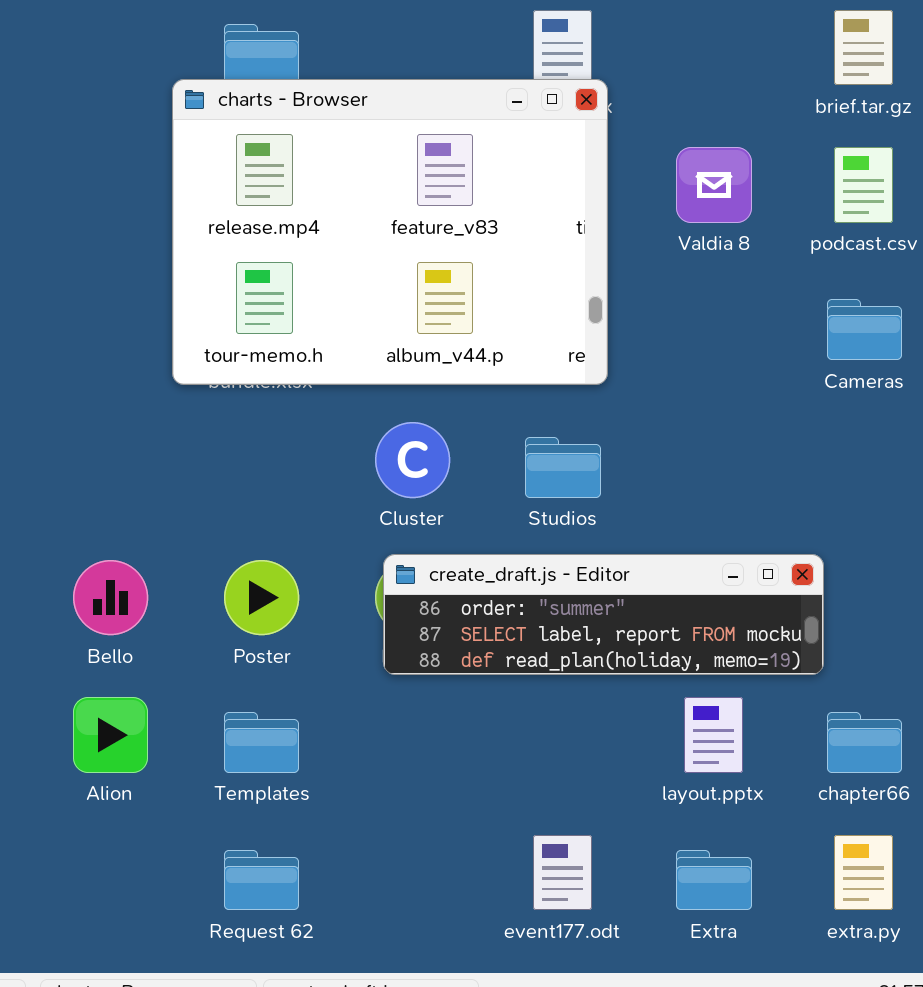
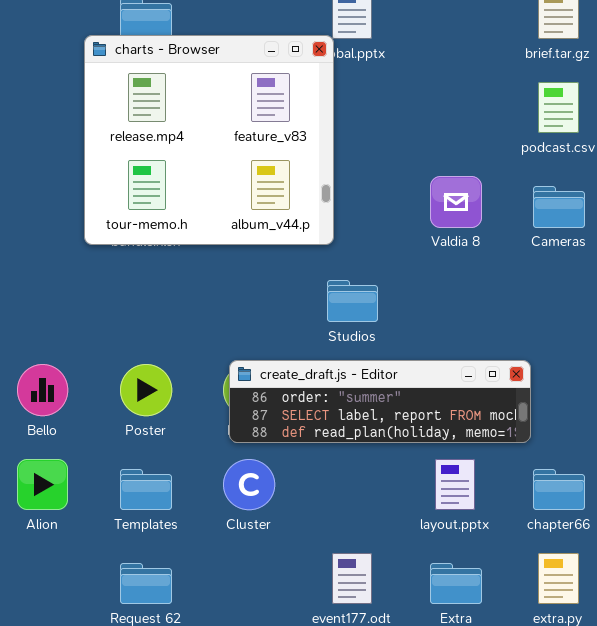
charts - Browser: [172,79,608,385] -> [84,35,334,245], resized
Valdia 8: [676,147,752,223] -> [430,176,482,228], moved
Cluster: [375,422,450,498] -> [223,459,275,510], moved

